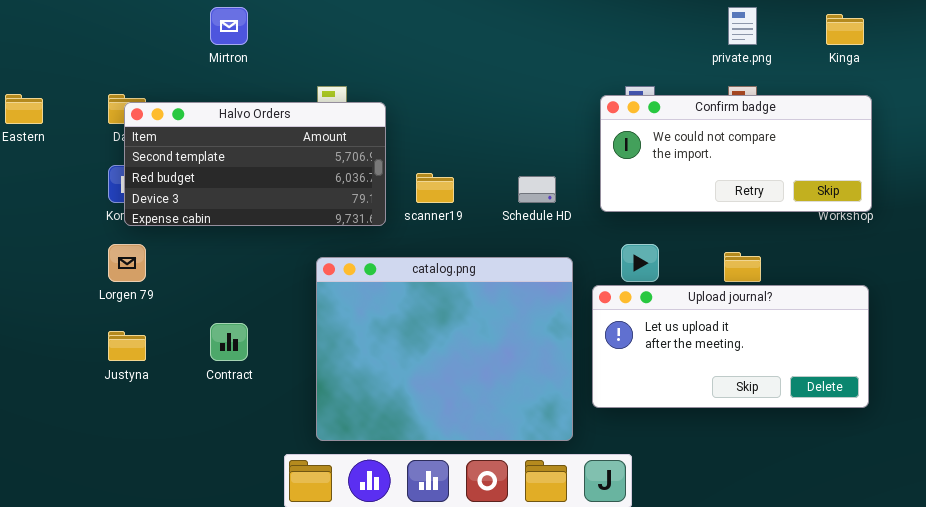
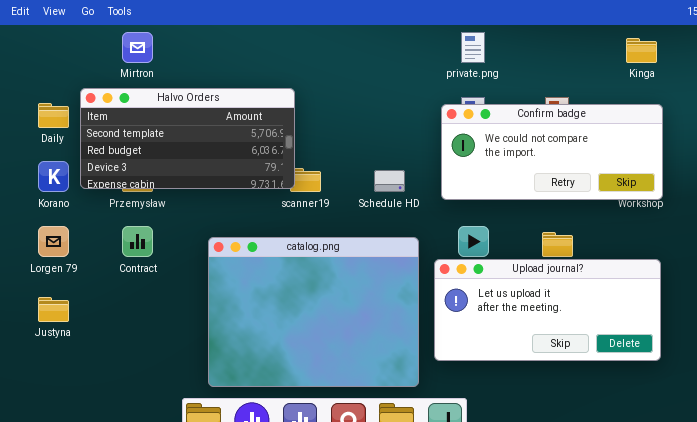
private.png: [728,7,757,45] -> [461,32,485,63], moved
Halvo Orders: [124,102,386,226] -> [80,88,295,189], moved
Contract: [210,323,248,361] -> [122,226,153,257], moved

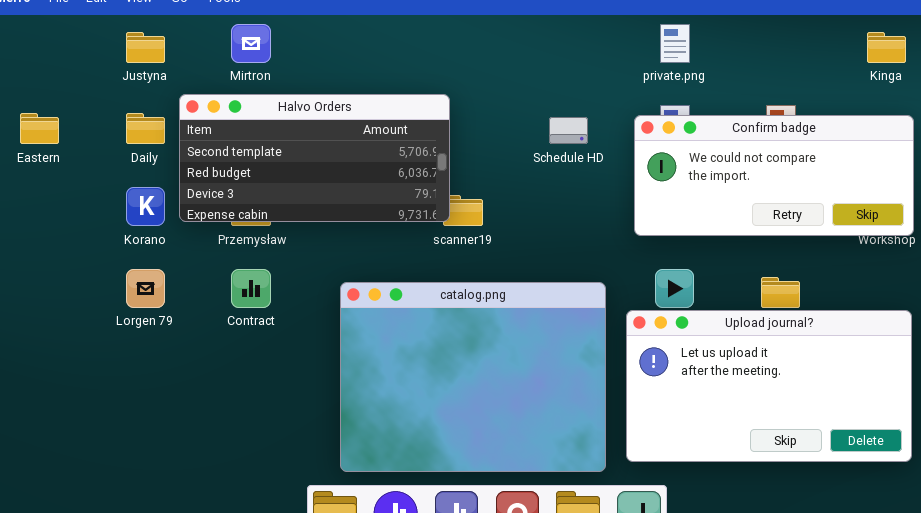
Schedule HD: [374,170,405,192] -> [549,117,588,144], moved
Upload journal?: [434,259,661,361] -> [626,310,912,462], resized
Justyna: [38,297,69,322] -> [126,32,165,63], moved

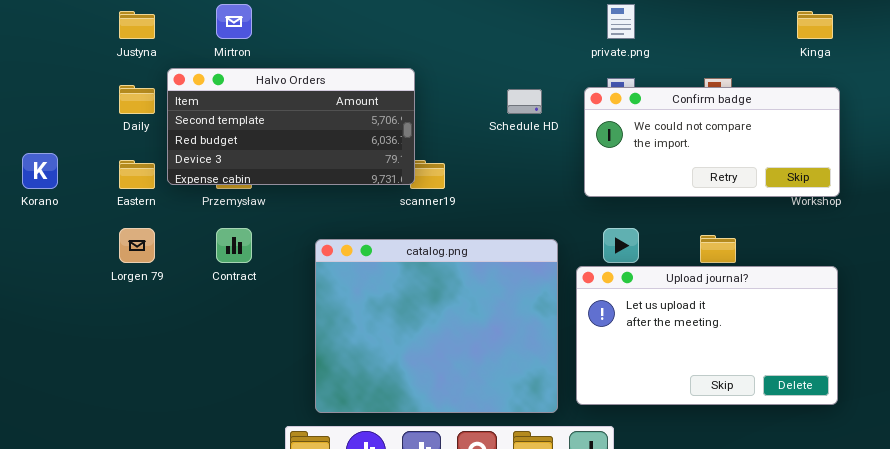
Eastern: [20,113,59,144] -> [119,160,155,189], moved
Korano: [126,187,165,226] -> [22,153,58,189], moved

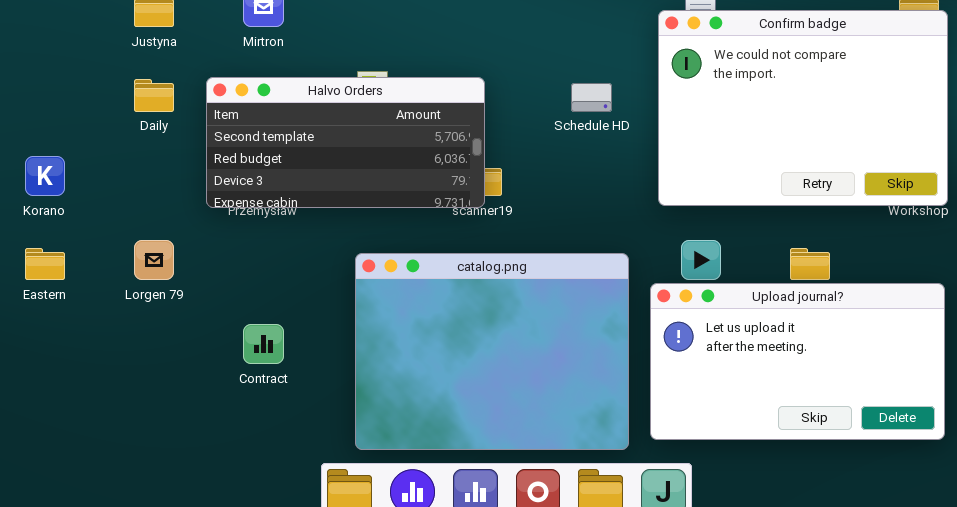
Halvo Orders: [167,68,415,185] -> [206,77,485,208], moved
Confirm badge: [584,87,840,197] -> [658,10,948,206], resized
Eastern: [119,160,155,189] -> [25,248,65,280], moved
Contract: [216,228,252,263] -> [243,324,284,364], moved

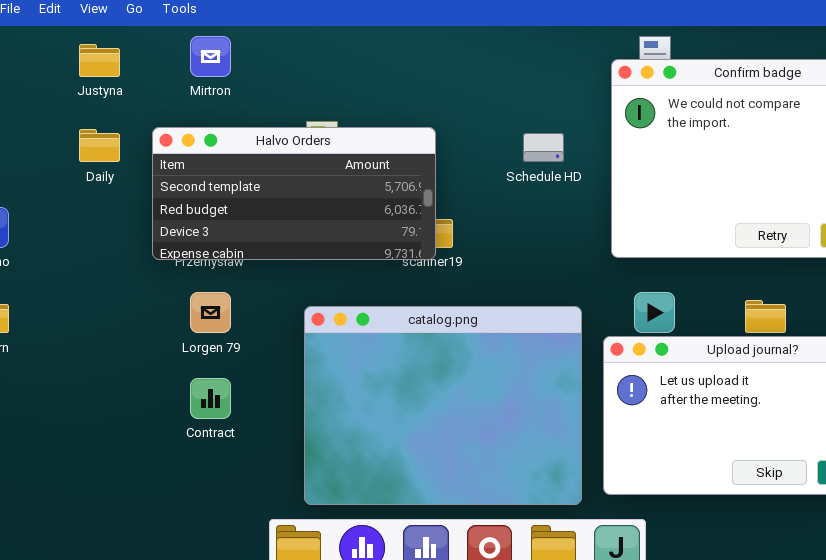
Lorgen 79: [134,240,174,280] -> [190,292,231,333], moved

